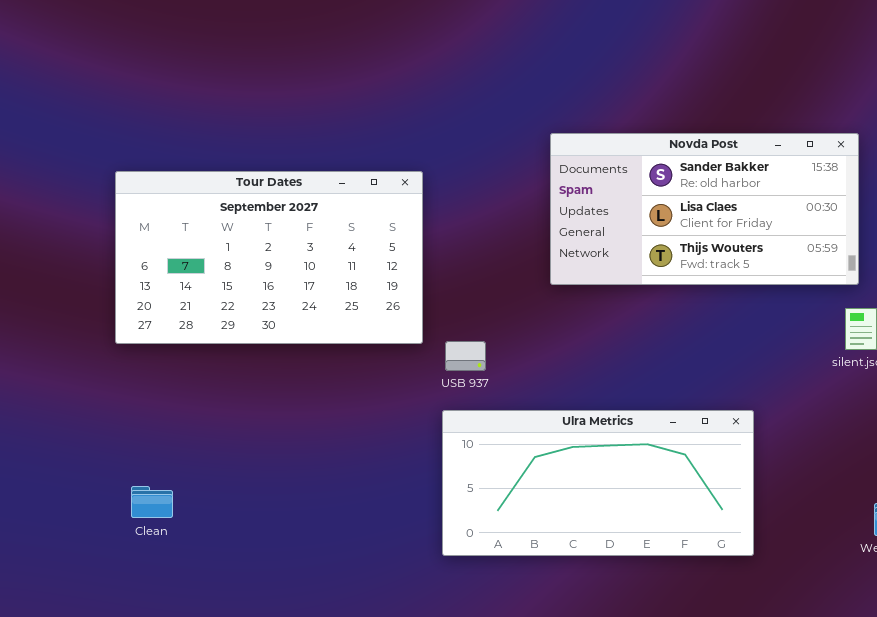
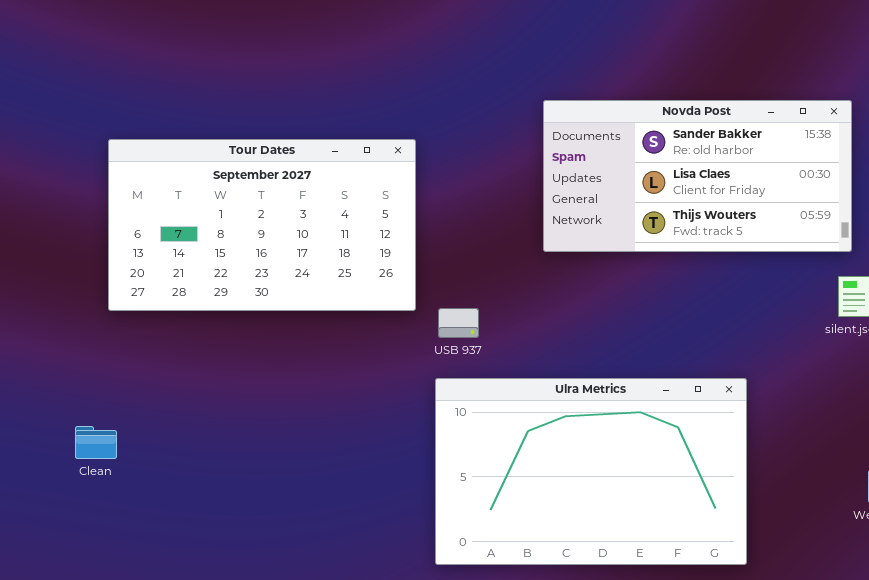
Ulra Metrics: [442,410,754,556] -> [435,378,747,565], resized
Clean: [131,486,173,518] -> [75,426,117,459], moved

